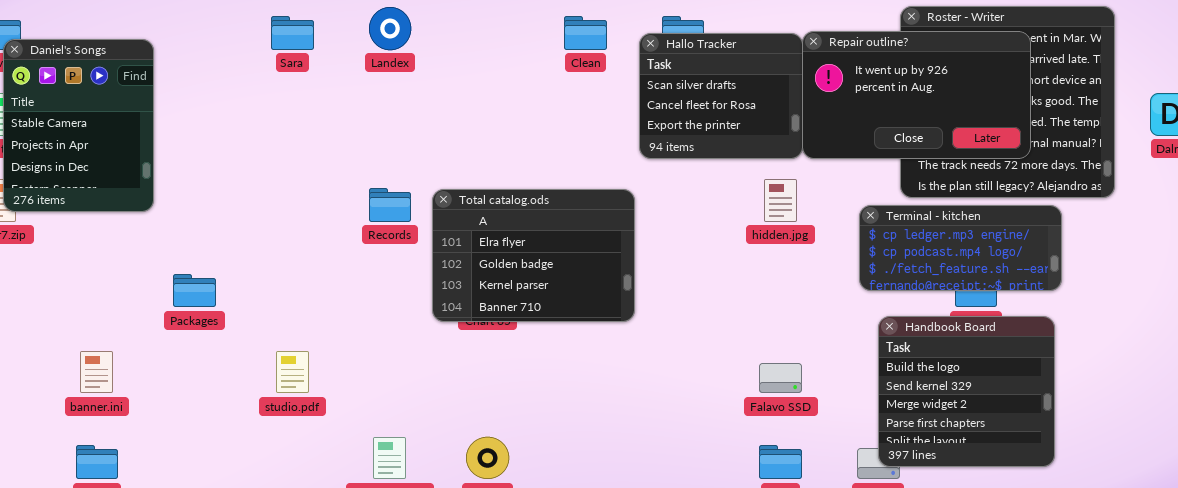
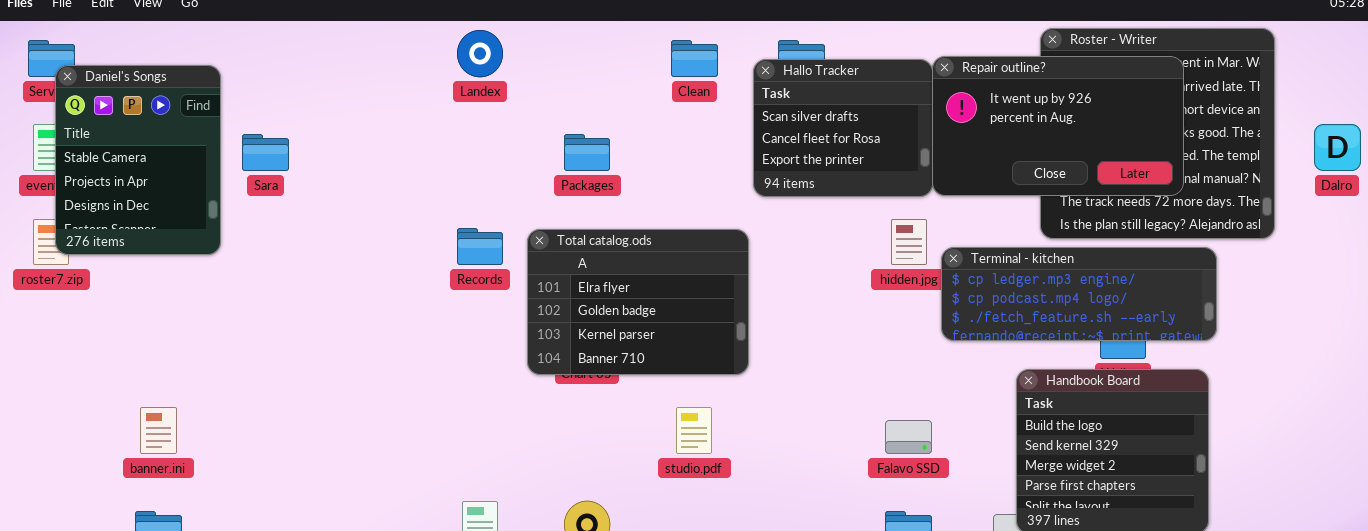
Sara: [271,16,314,50] -> [242,134,289,171], moved
Terminal - kitchen: [859,205,1062,291] -> [941,247,1217,341], resized
Packages: [173,274,216,307] -> [564,134,610,171], moved
studio.pdf: [276,351,309,393] -> [676,407,712,454], moved

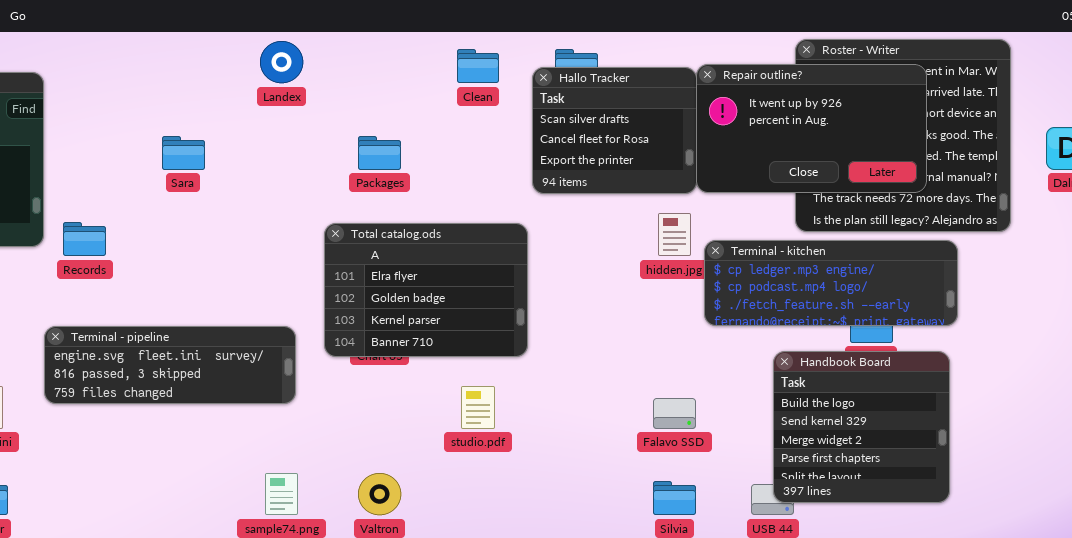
Sara: [242,134,289,171] -> [162,136,205,170], moved
Records: [457,228,503,265] -> [63,222,106,256], moved
Terminal - pipeline: none -> [44,326,296,404], opened

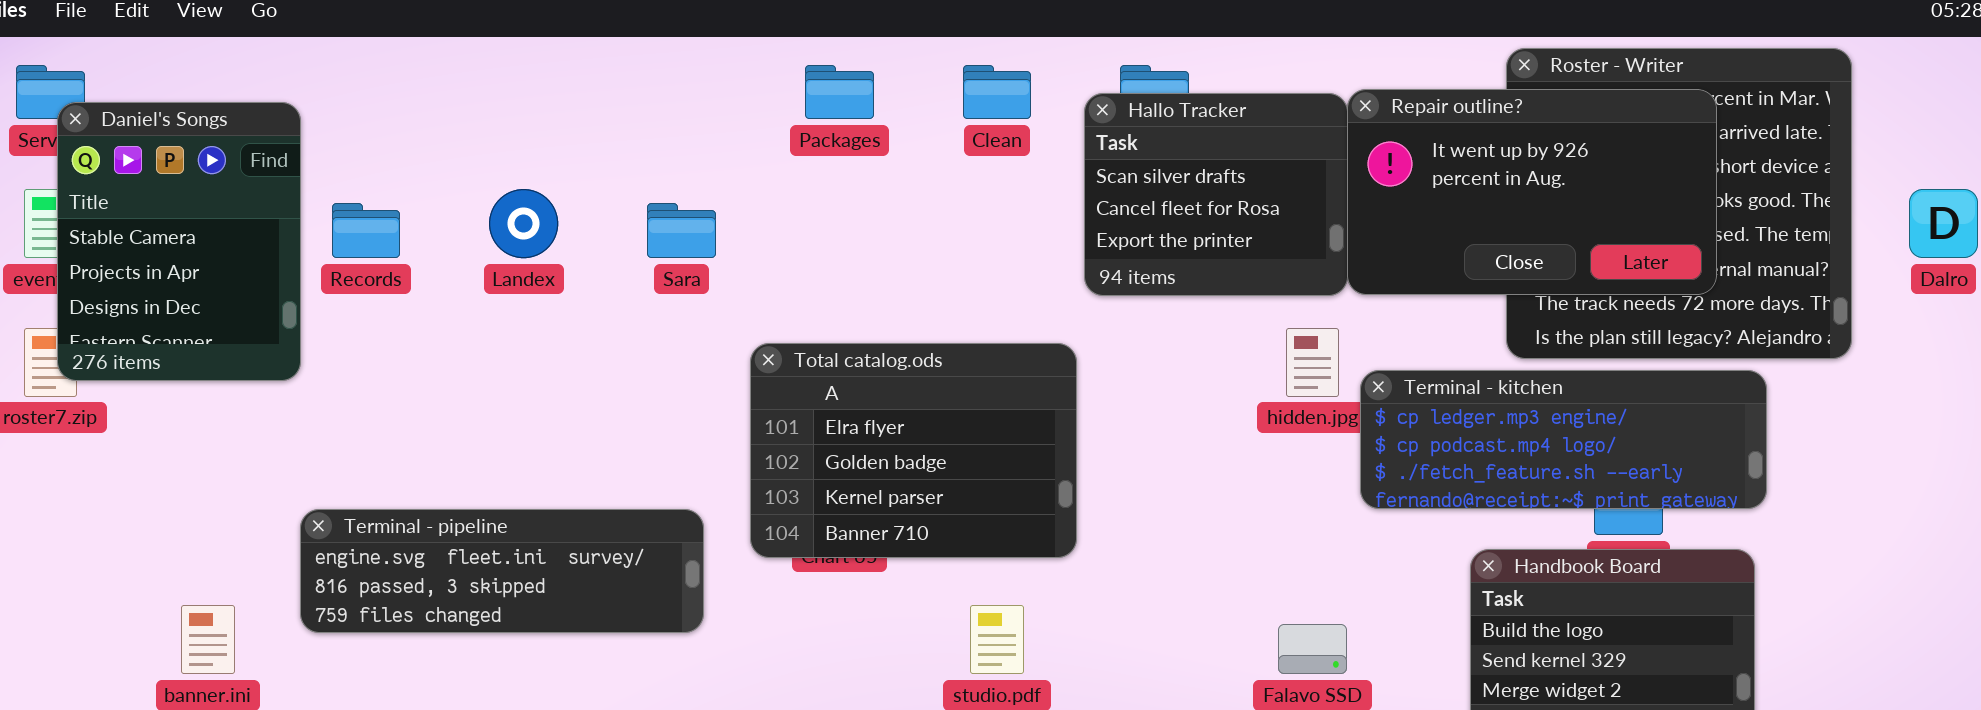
Landex: [260,41,303,83] -> [489,189,558,258], moved
Sara: [162,136,205,170] -> [647,203,716,258], moved
Packages: [358,136,401,170] -> [805,65,874,119], moved
Records: [63,222,106,256] -> [332,203,400,258], moved

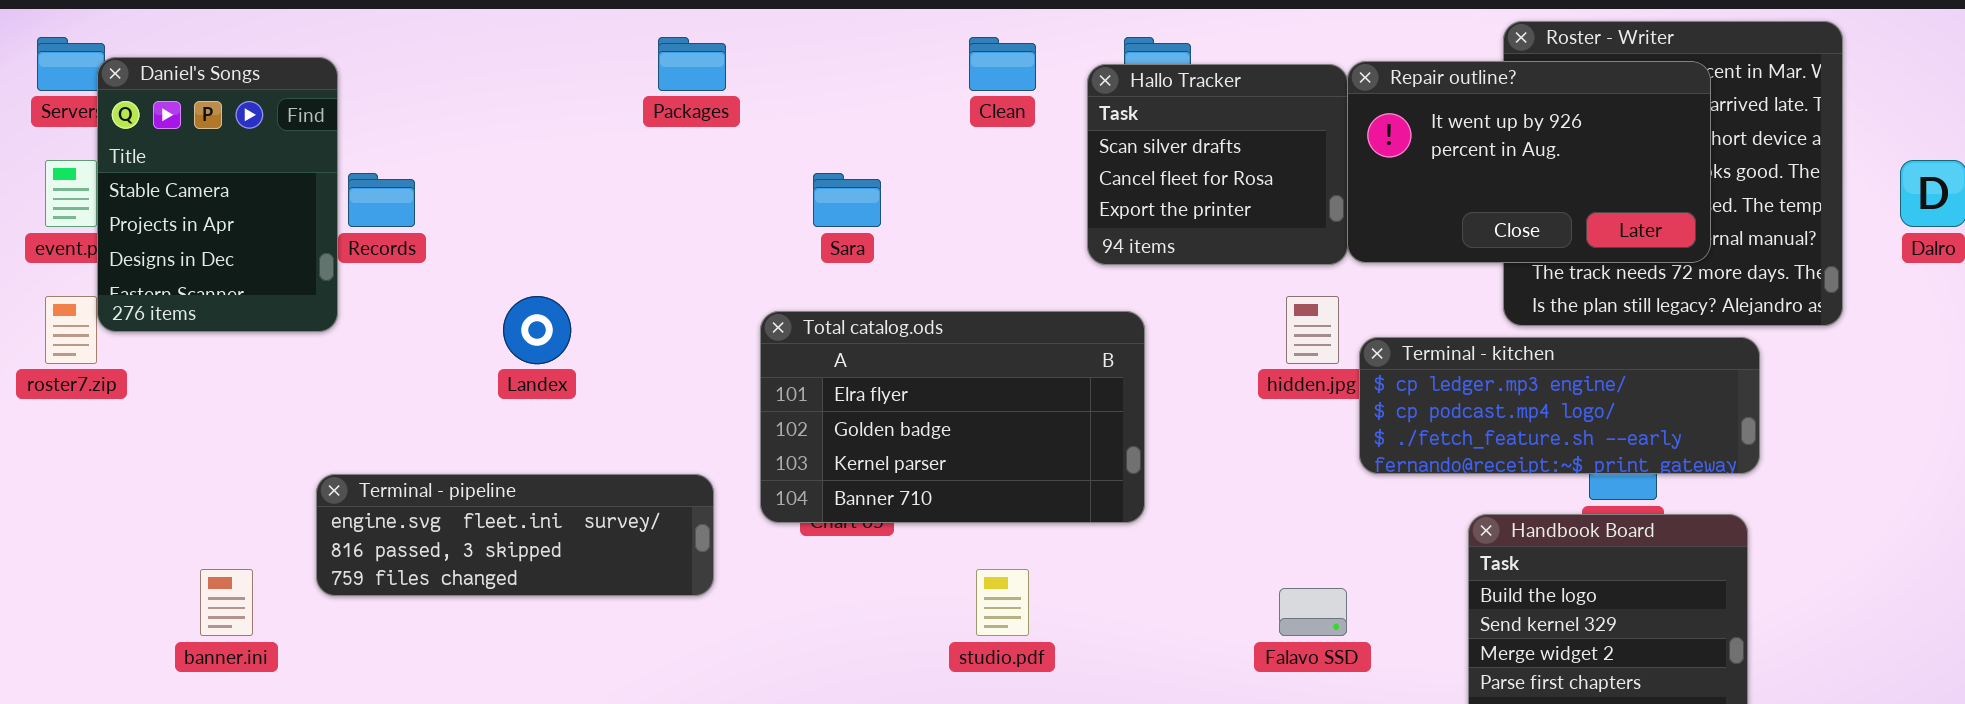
Packages: [805,65,874,119] -> [658,37,726,91], moved
Daniel's Songs: [57,102,301,381] -> [97,57,338,332], moved
Landex: [489,189,558,258] -> [503,296,571,364], moved
Sara: [647,203,716,258] -> [813,173,881,227], moved
Total catalog.ods: [750,343,1077,558] -> [760,311,1145,523], resized

